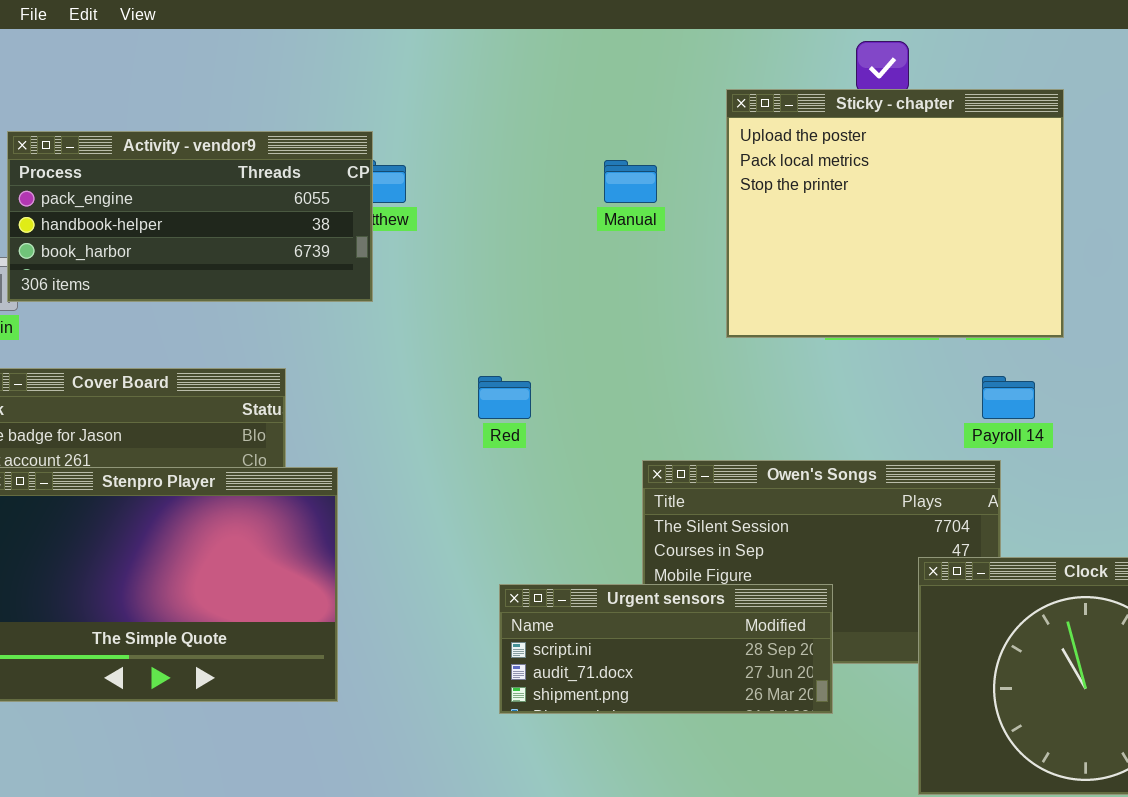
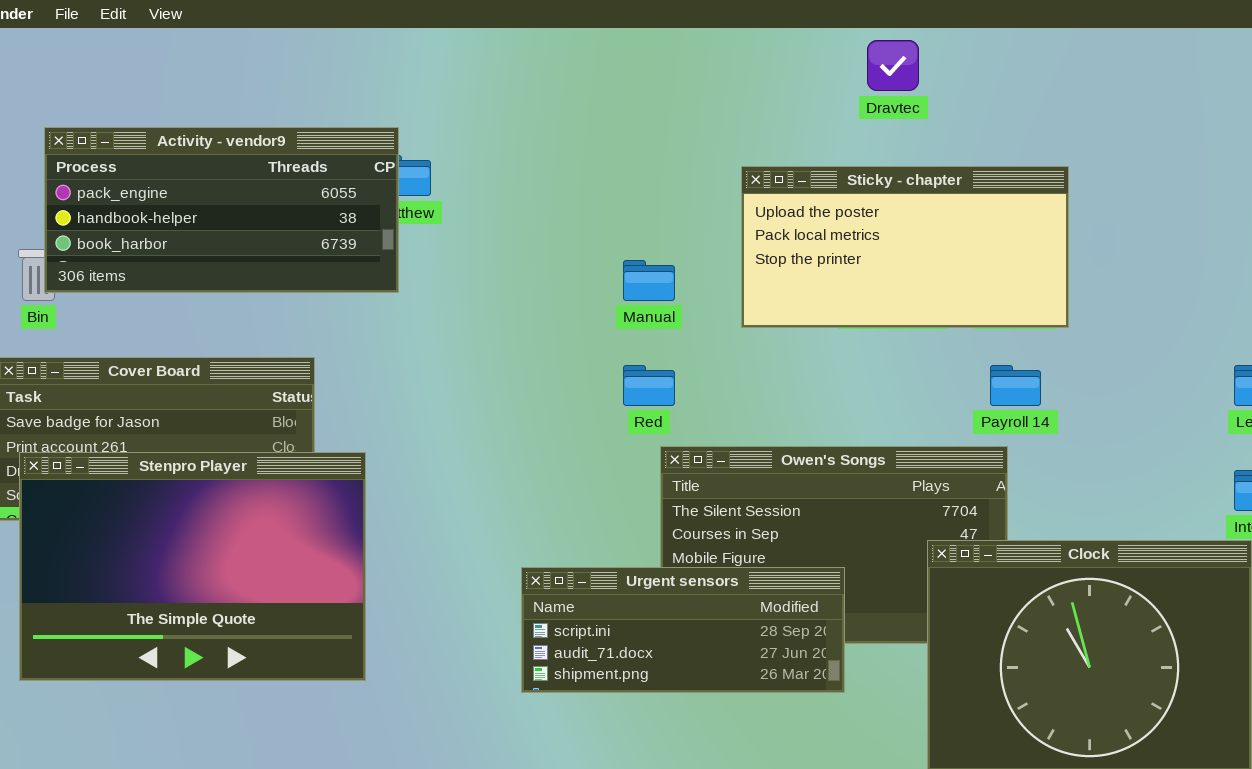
Sticky - chapter: [726,89,1064,338] -> [741,166,1069,328], resized
Manual: [604,160,657,203] -> [623,260,675,301], moved
Red: [478,376,531,419] -> [623,365,675,406], moved

